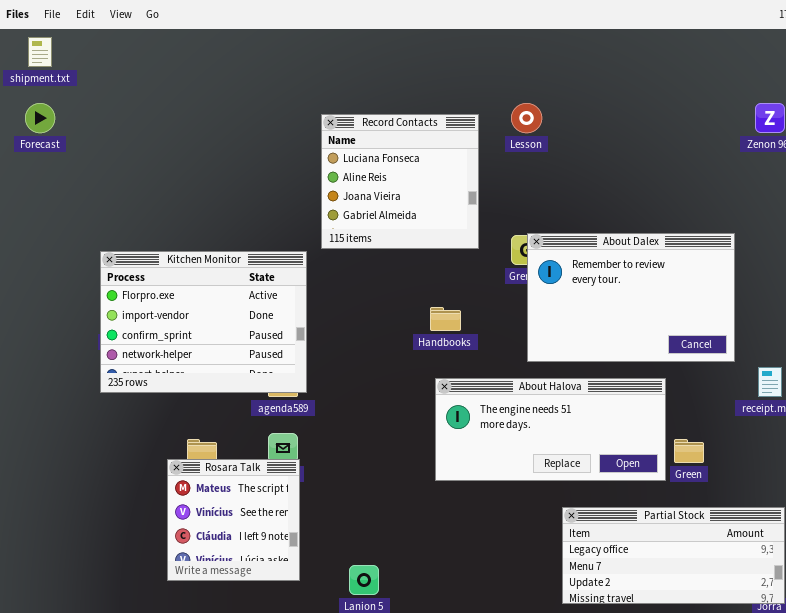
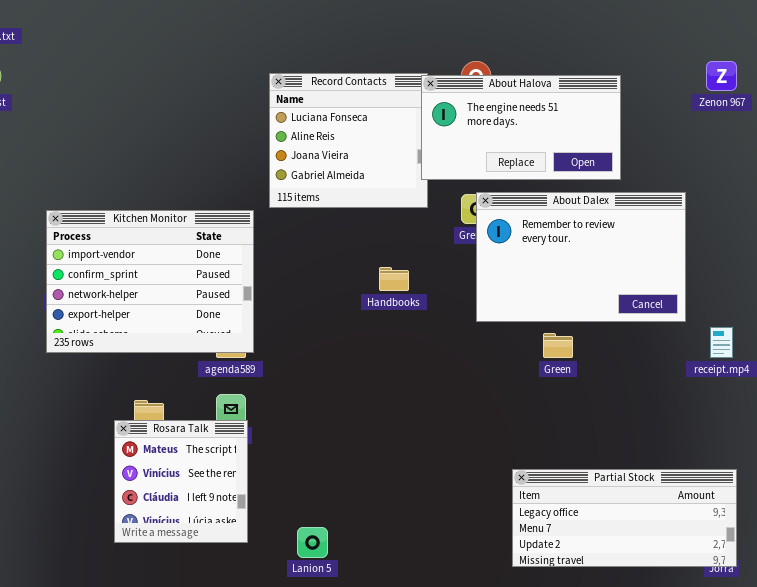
Kitchen Monitor: [100,251,307,393] -> [46,210,254,353], scrolled down 1 row
About Halova: [435,378,666,481] -> [421,75,621,180], moved, resized
Green: [674,439,704,463] -> [543,333,573,358], moved

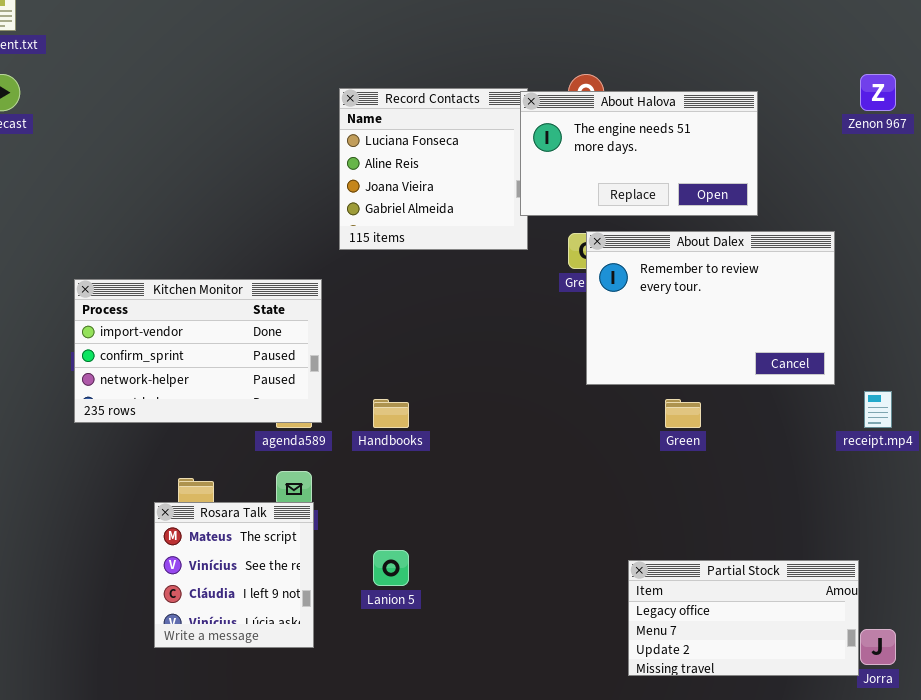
Kitchen Monitor: [46,210,254,353] -> [74,279,322,423], resized
Handbooks: [379,267,409,291] -> [373,399,409,428], moved
Partial Stock: [512,469,737,567] -> [628,560,859,676], resized
Lanion 5: [297,527,328,558] -> [373,550,409,586], moved

